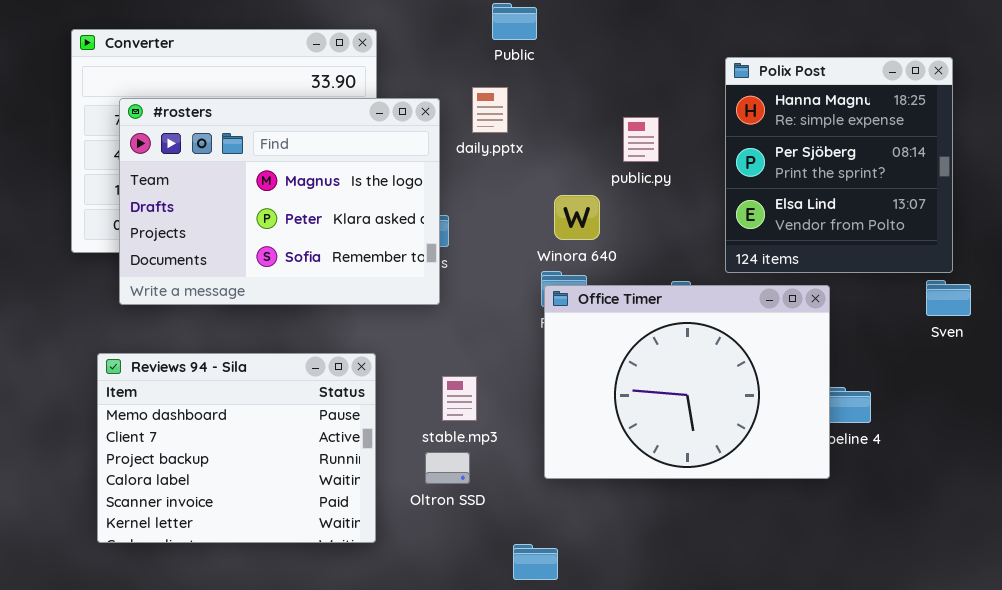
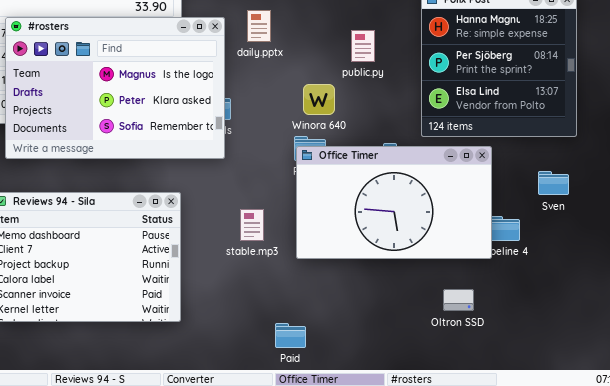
Sven: [926,280,971,316] -> [538,171,569,195], moved
Office Timer: [544,285,830,479] -> [296,146,492,259], resized
stable.mp3: [442,376,477,421] -> [240,209,264,241], moved
Oltron SSD: [425,452,470,484] -> [443,289,474,311], moved

